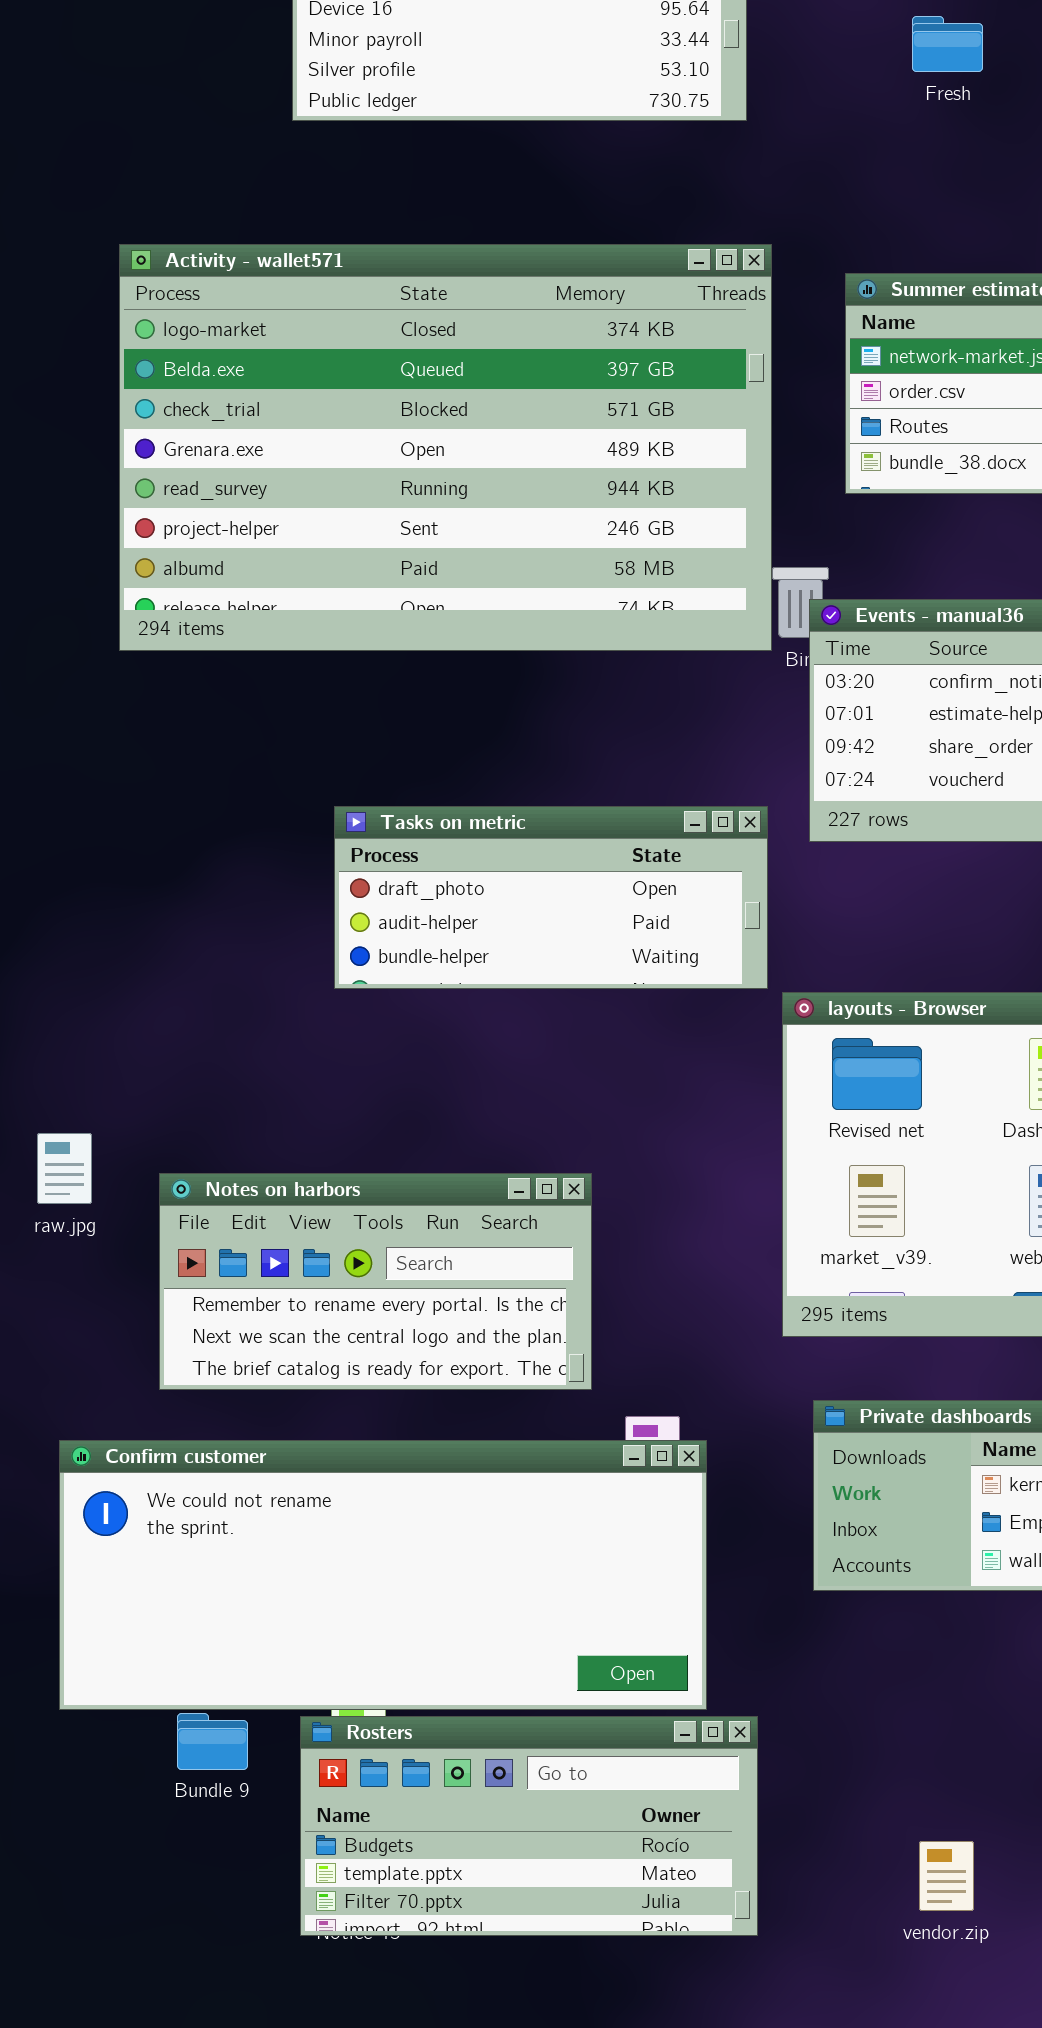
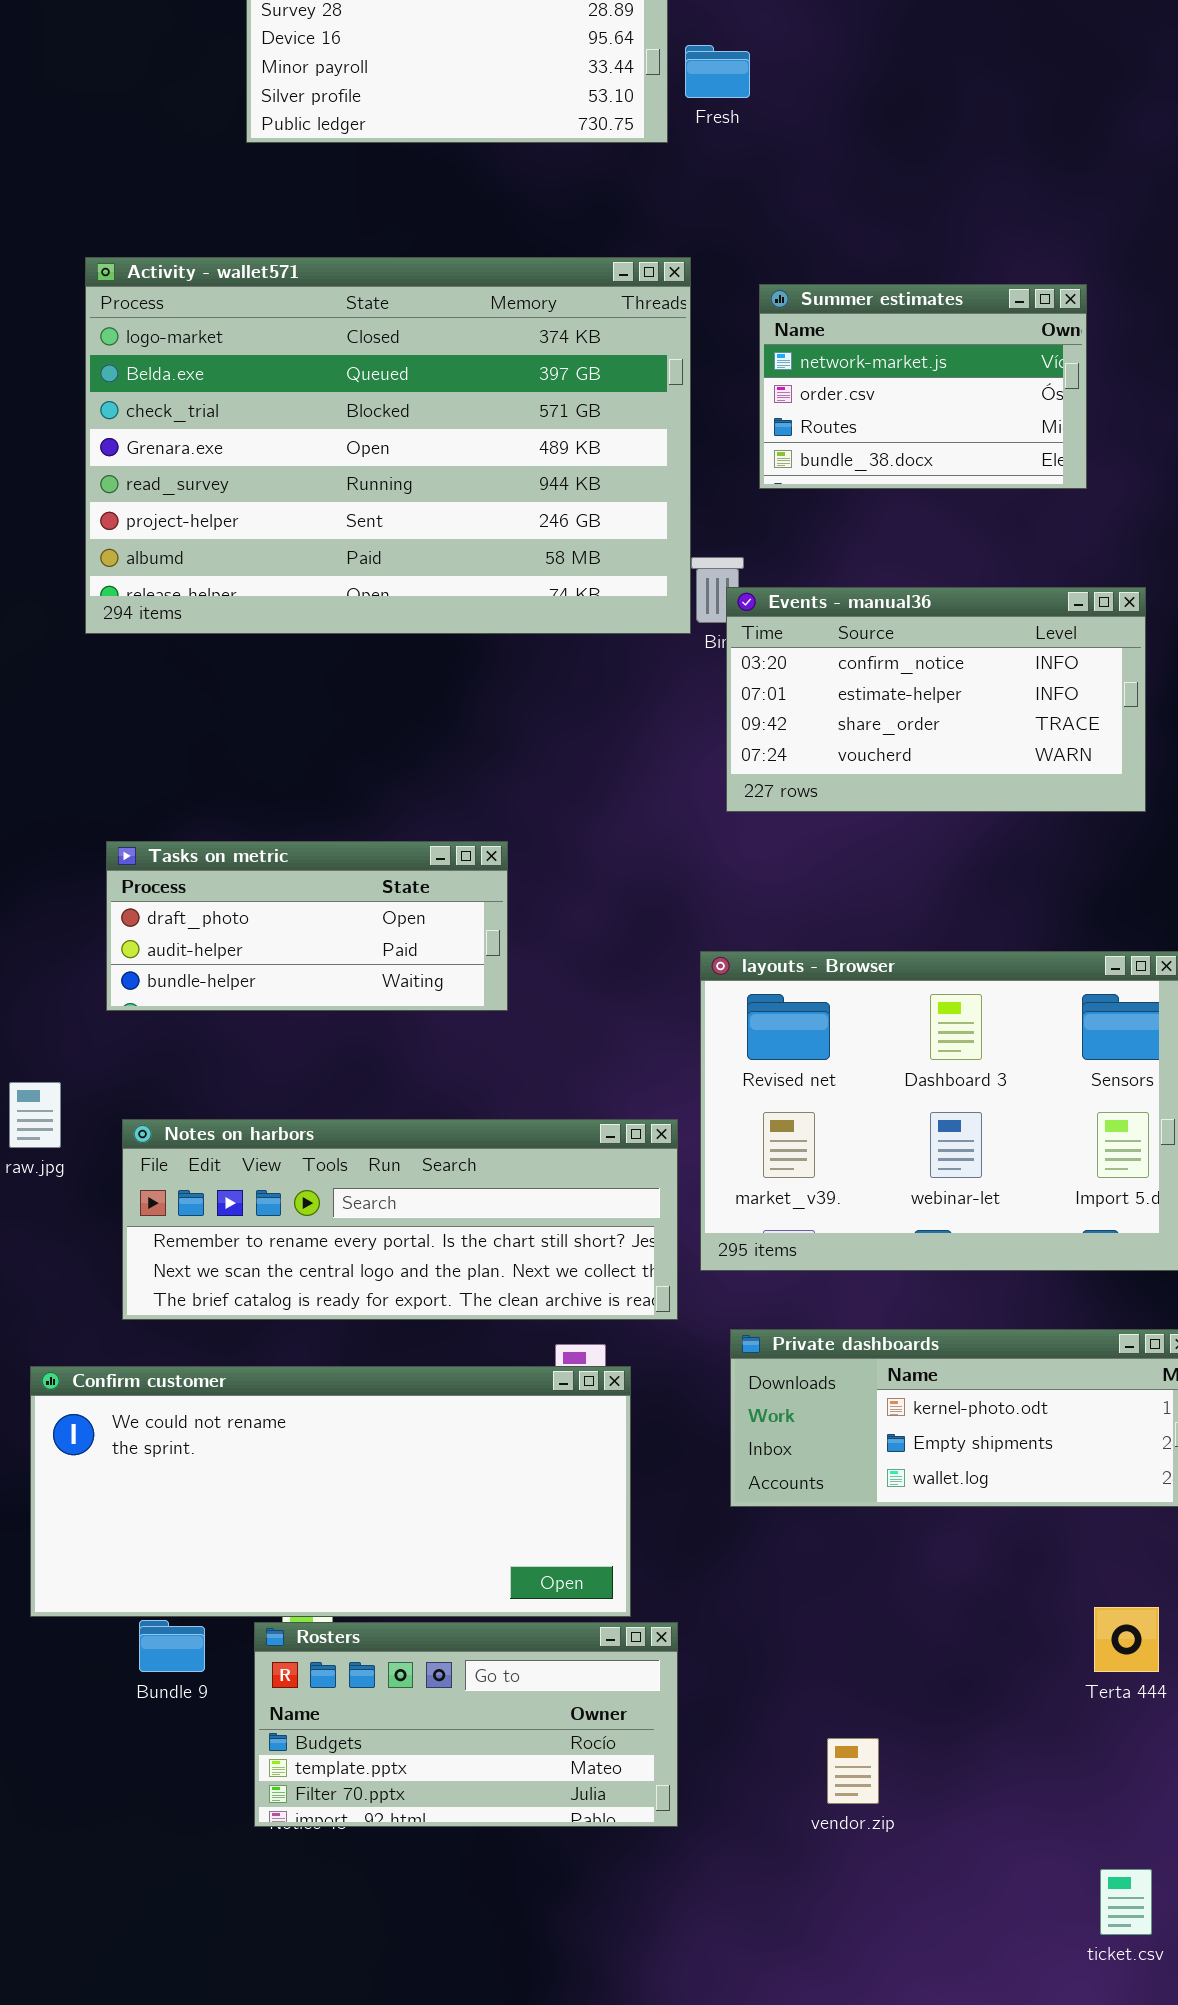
Fresh: [912,16,983,72] -> [685,45,750,98], moved
Tasks on metric: [334,806,768,989] -> [106,841,508,1011], moved
Notes on harbors: [159,1173,592,1390] -> [122,1119,678,1320], resized

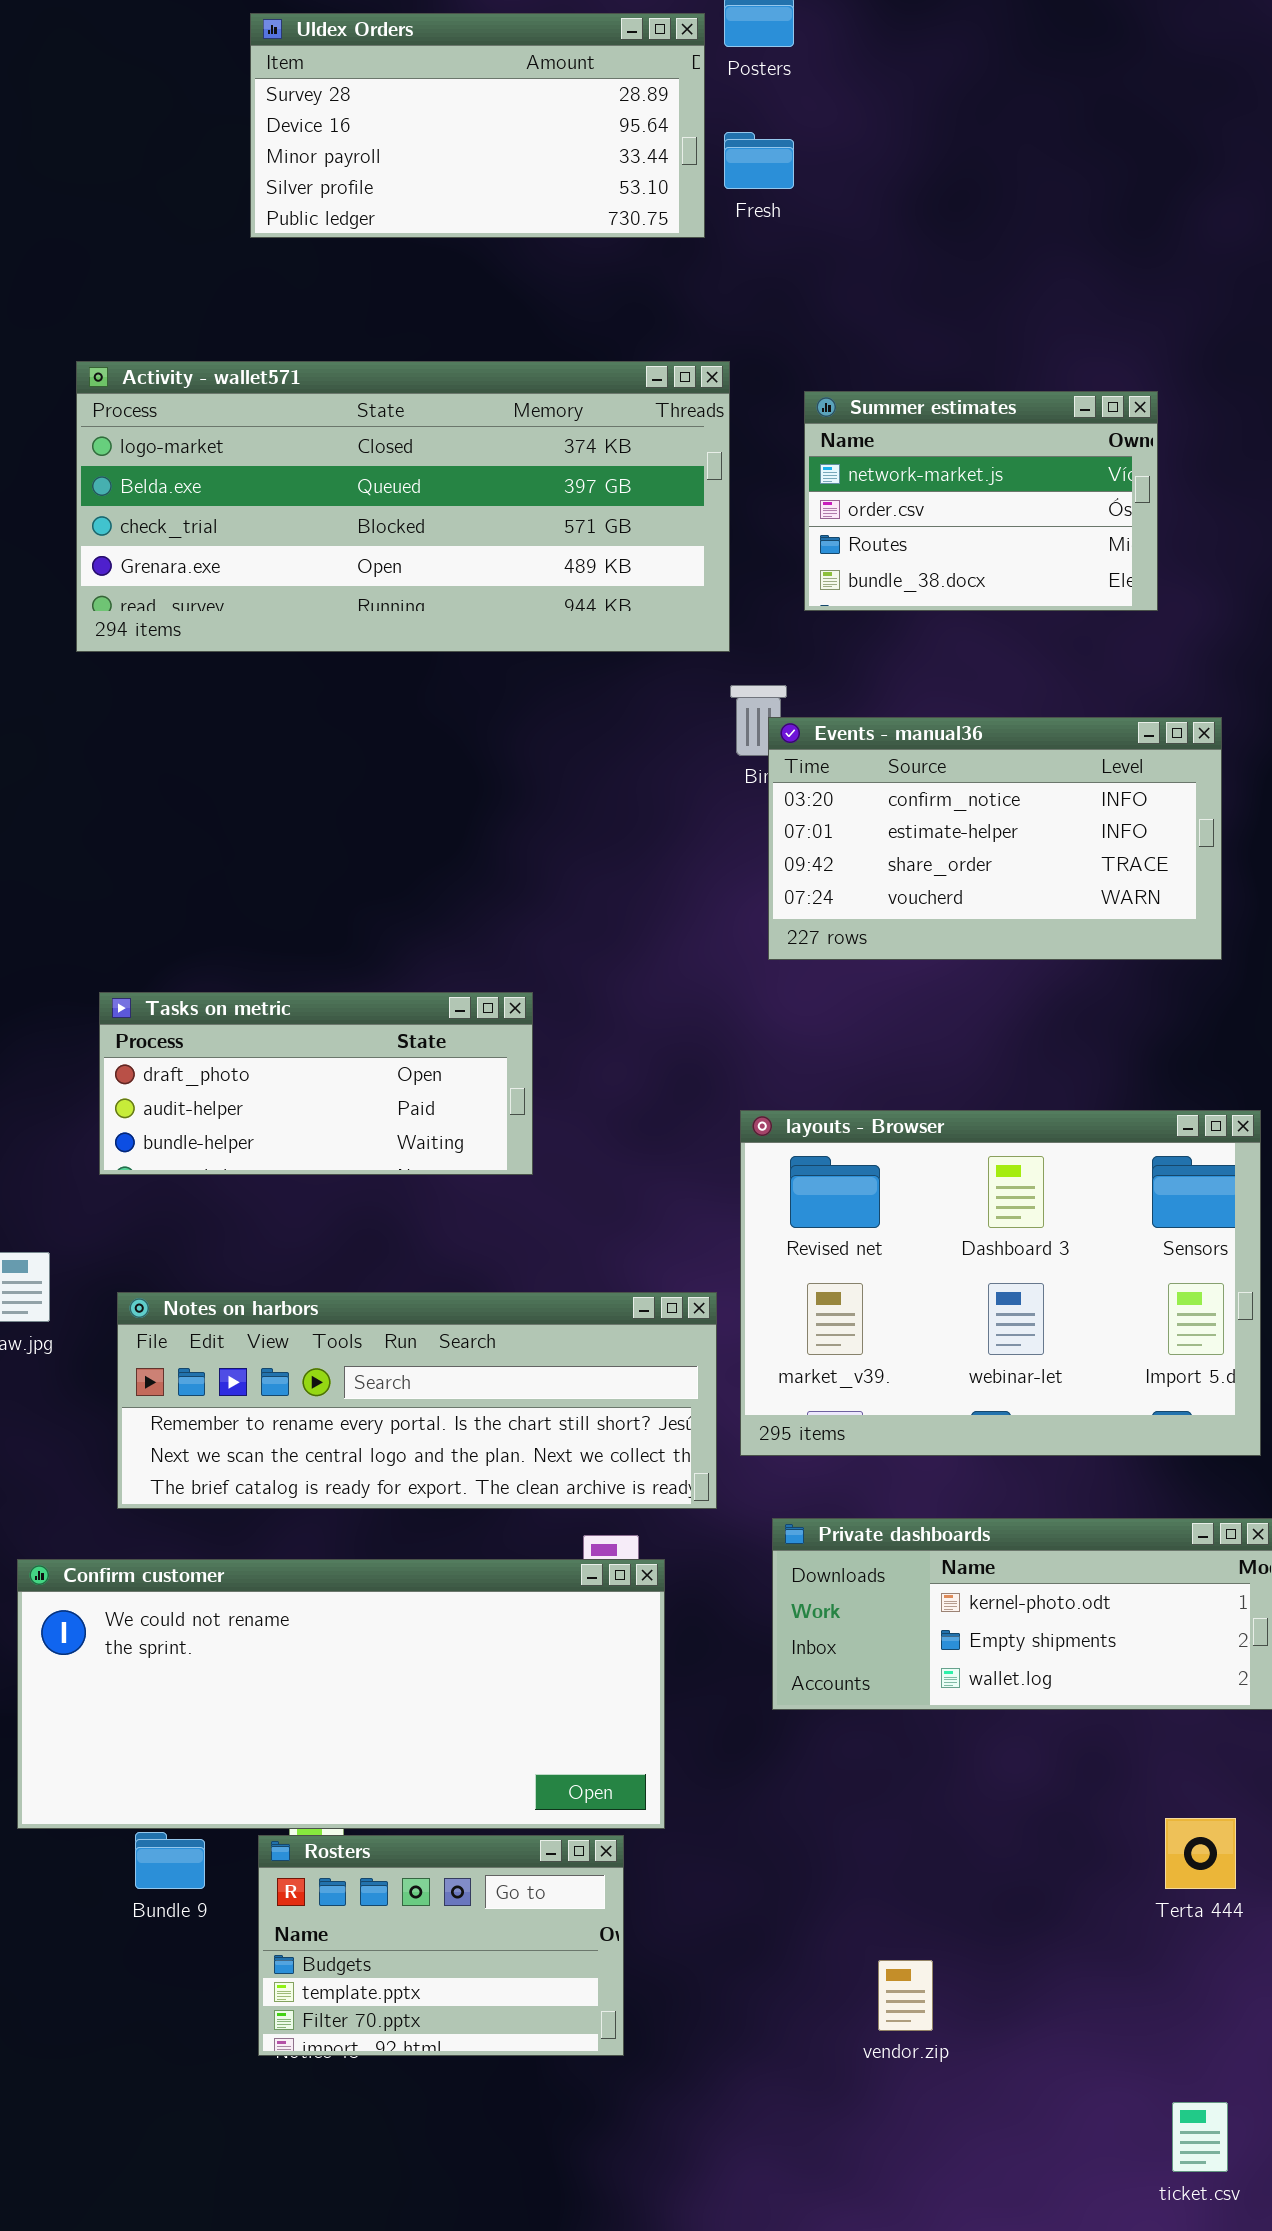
Activity - wallet571: [85,257,691,634] -> [76,361,730,652], resized
Rosters: [254,1622,678,1827] -> [258,1835,624,2056], resized

